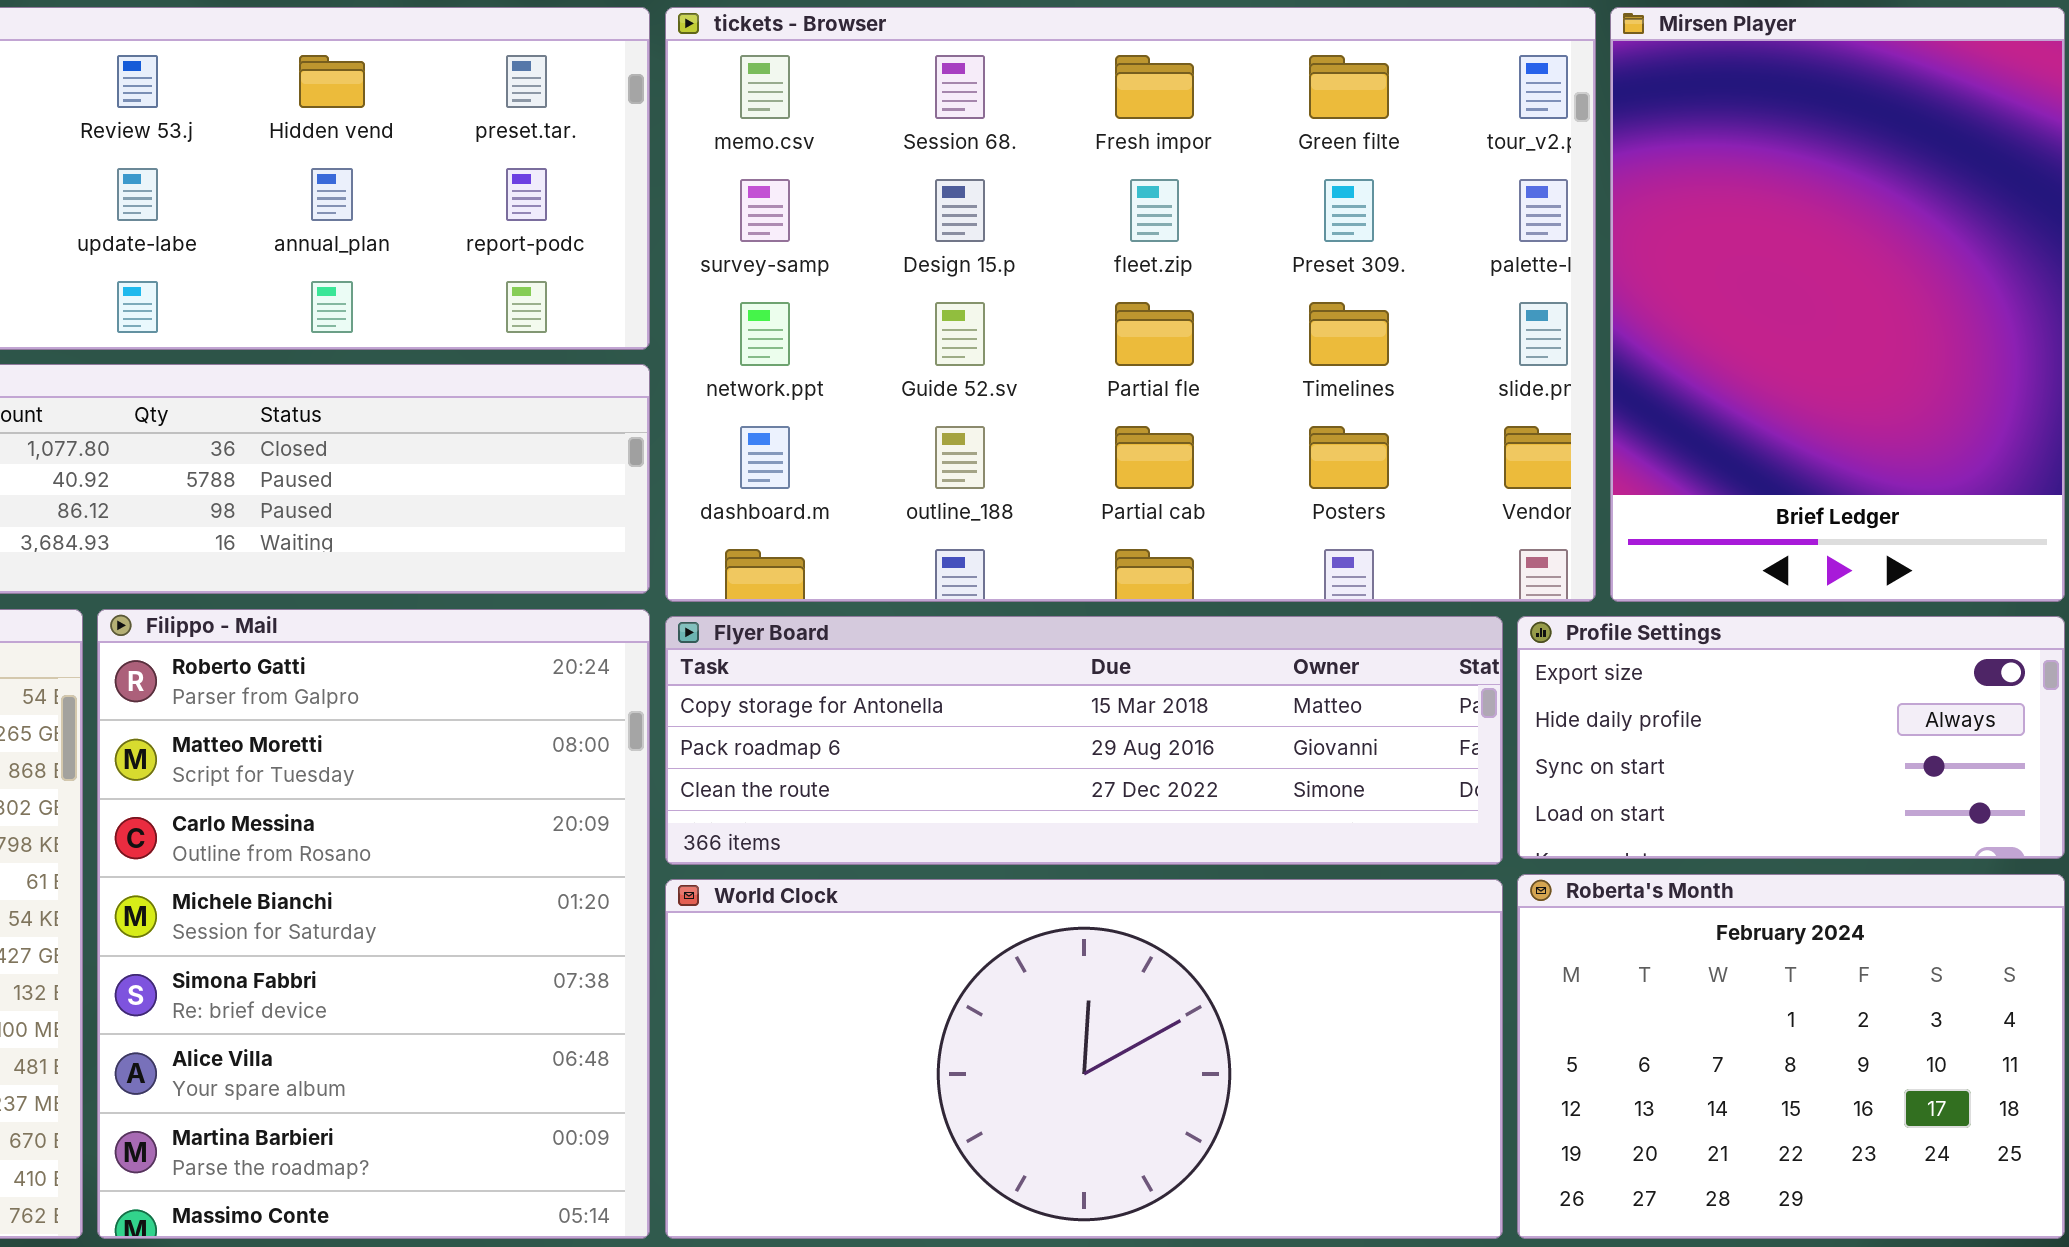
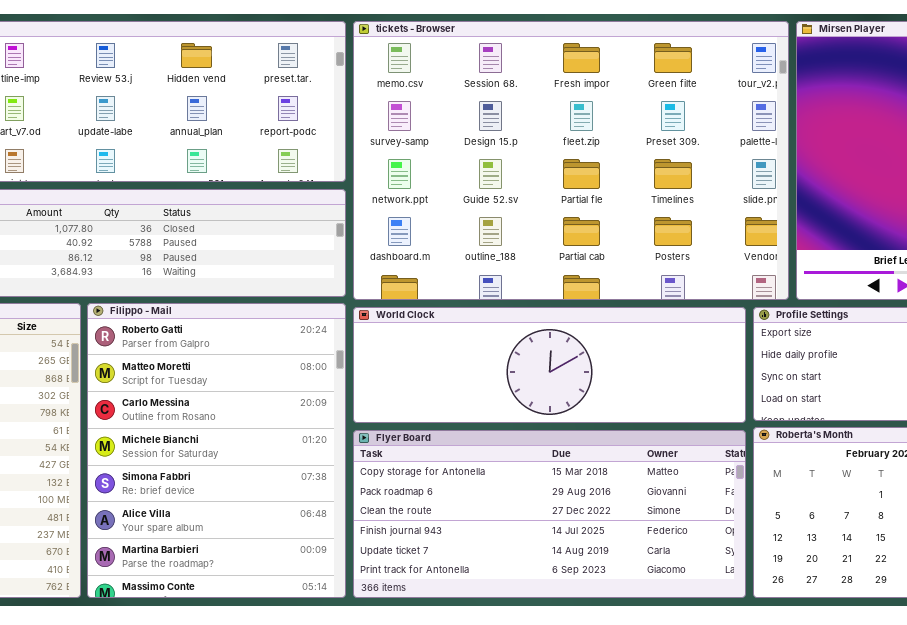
Flyer Board: [665,616,1503,865] -> [353,430,746,598], moved, resized
World Clock: [665,879,1503,1239] -> [353,307,746,423], moved, resized

